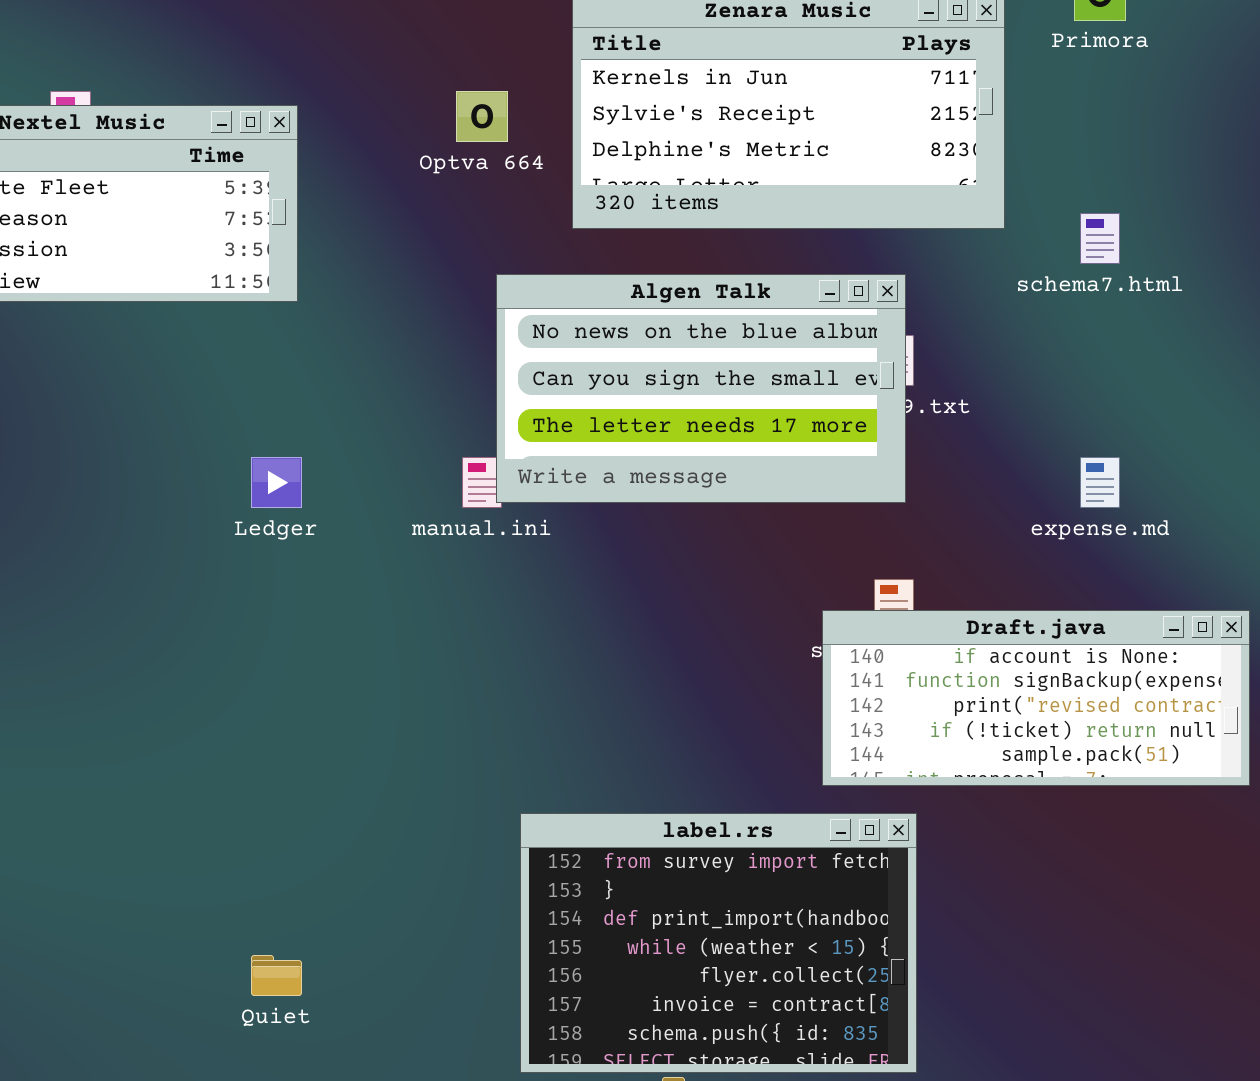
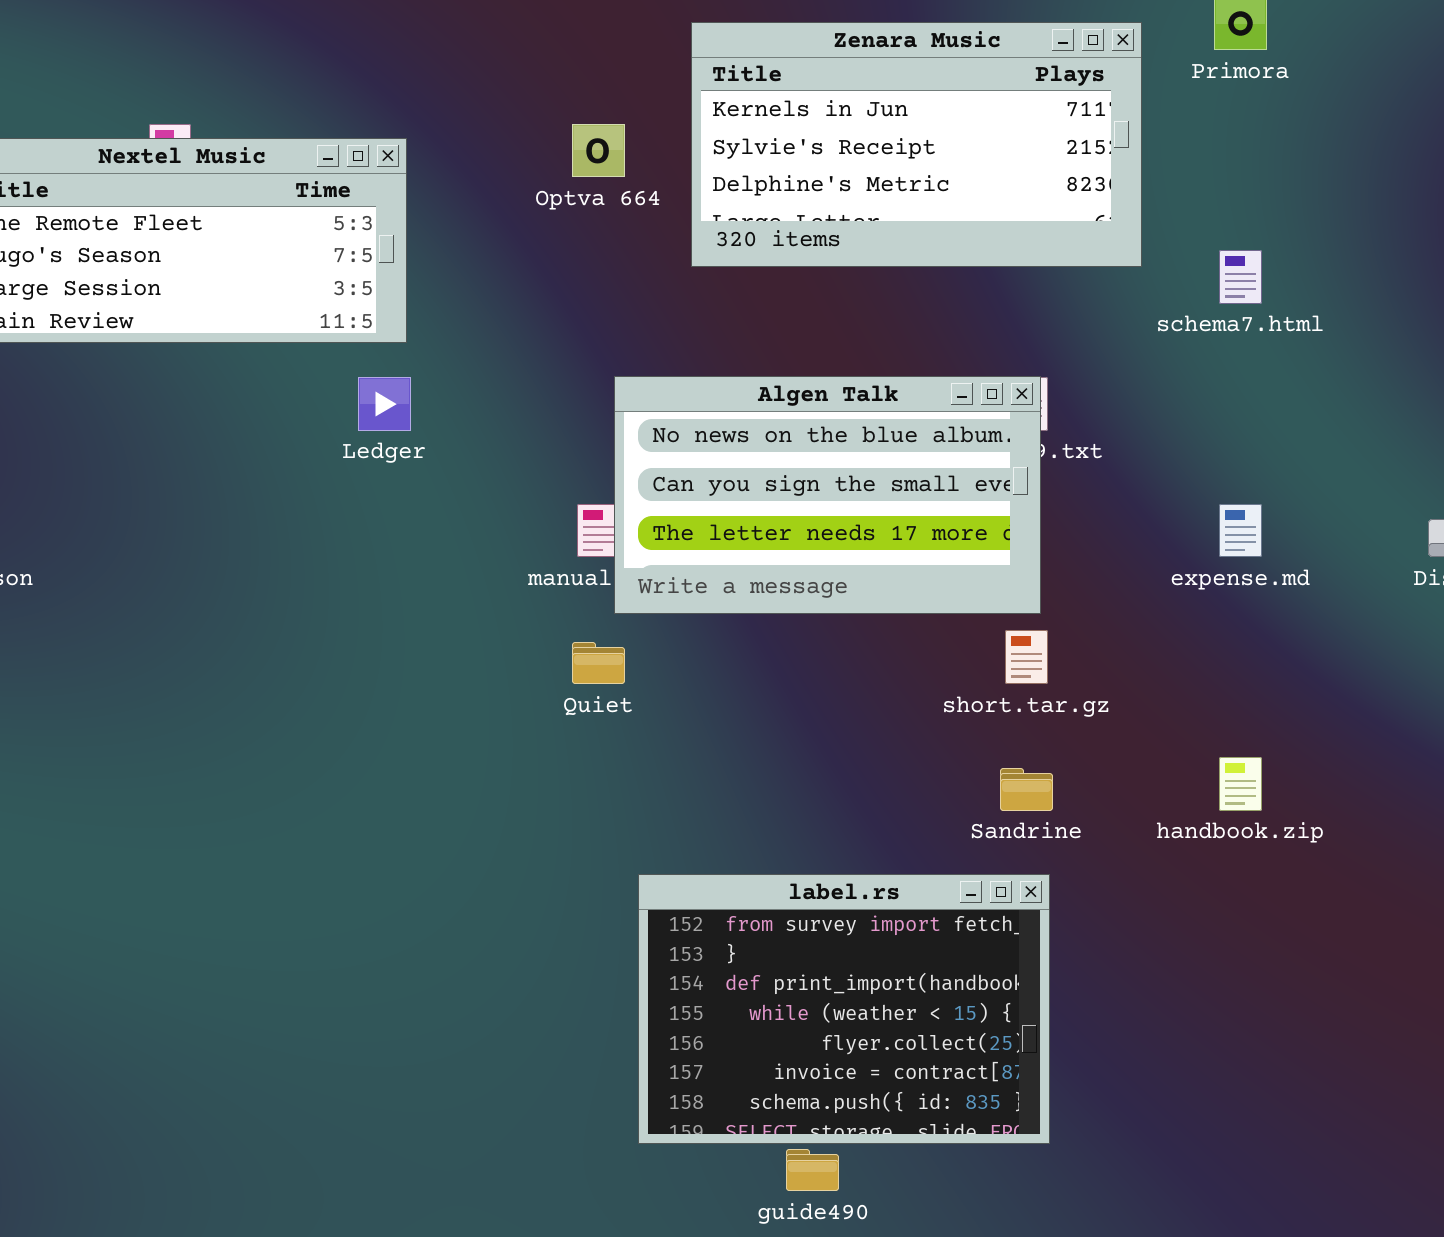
Algen Talk: [496,274,906,503] -> [614,376,1041,614], moved
Ledger: [251,457,302,508] -> [358,377,411,431], moved
Draft.java: [822,610,1250,786] -> none, closed
Quiet: [251,955,302,996] -> [572,642,625,684], moved

